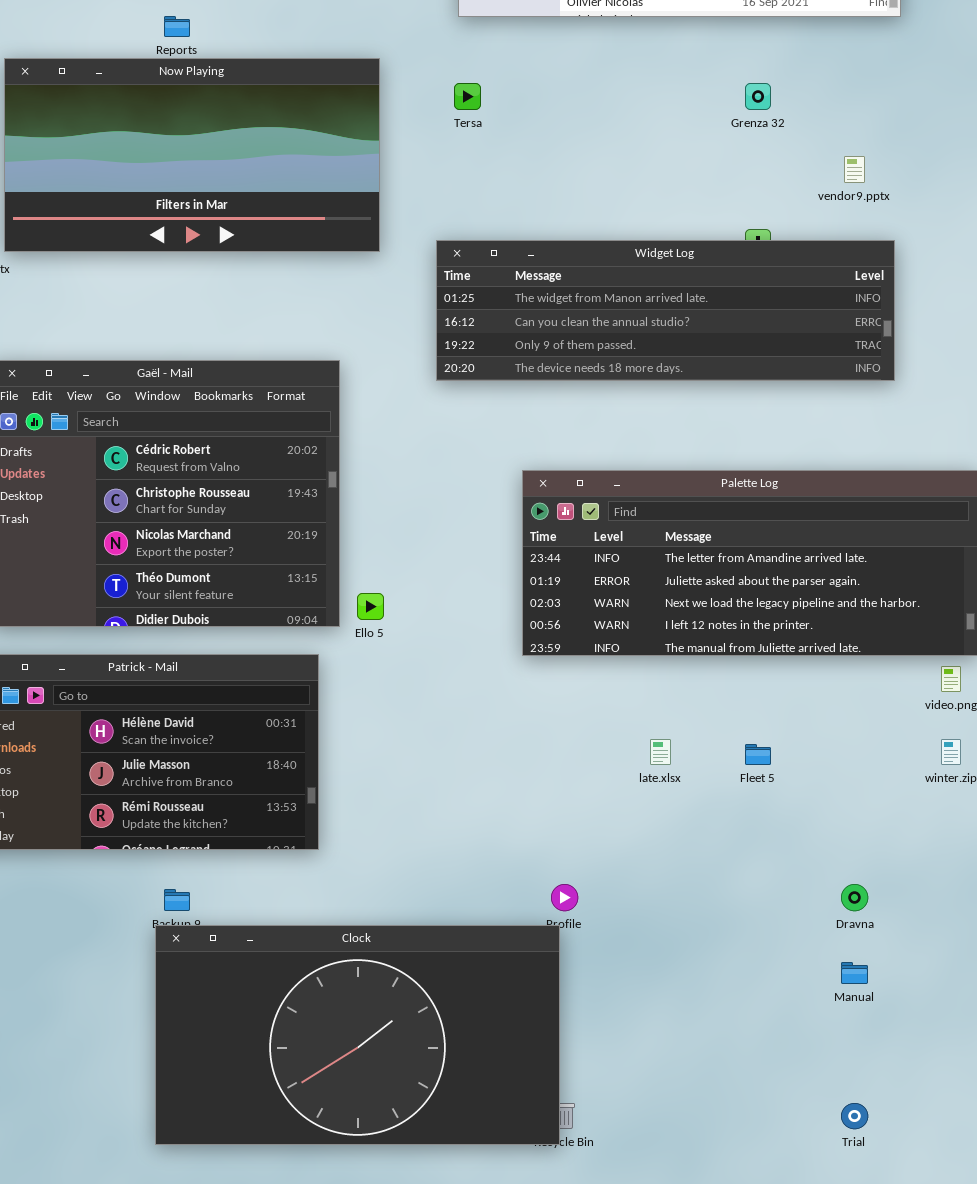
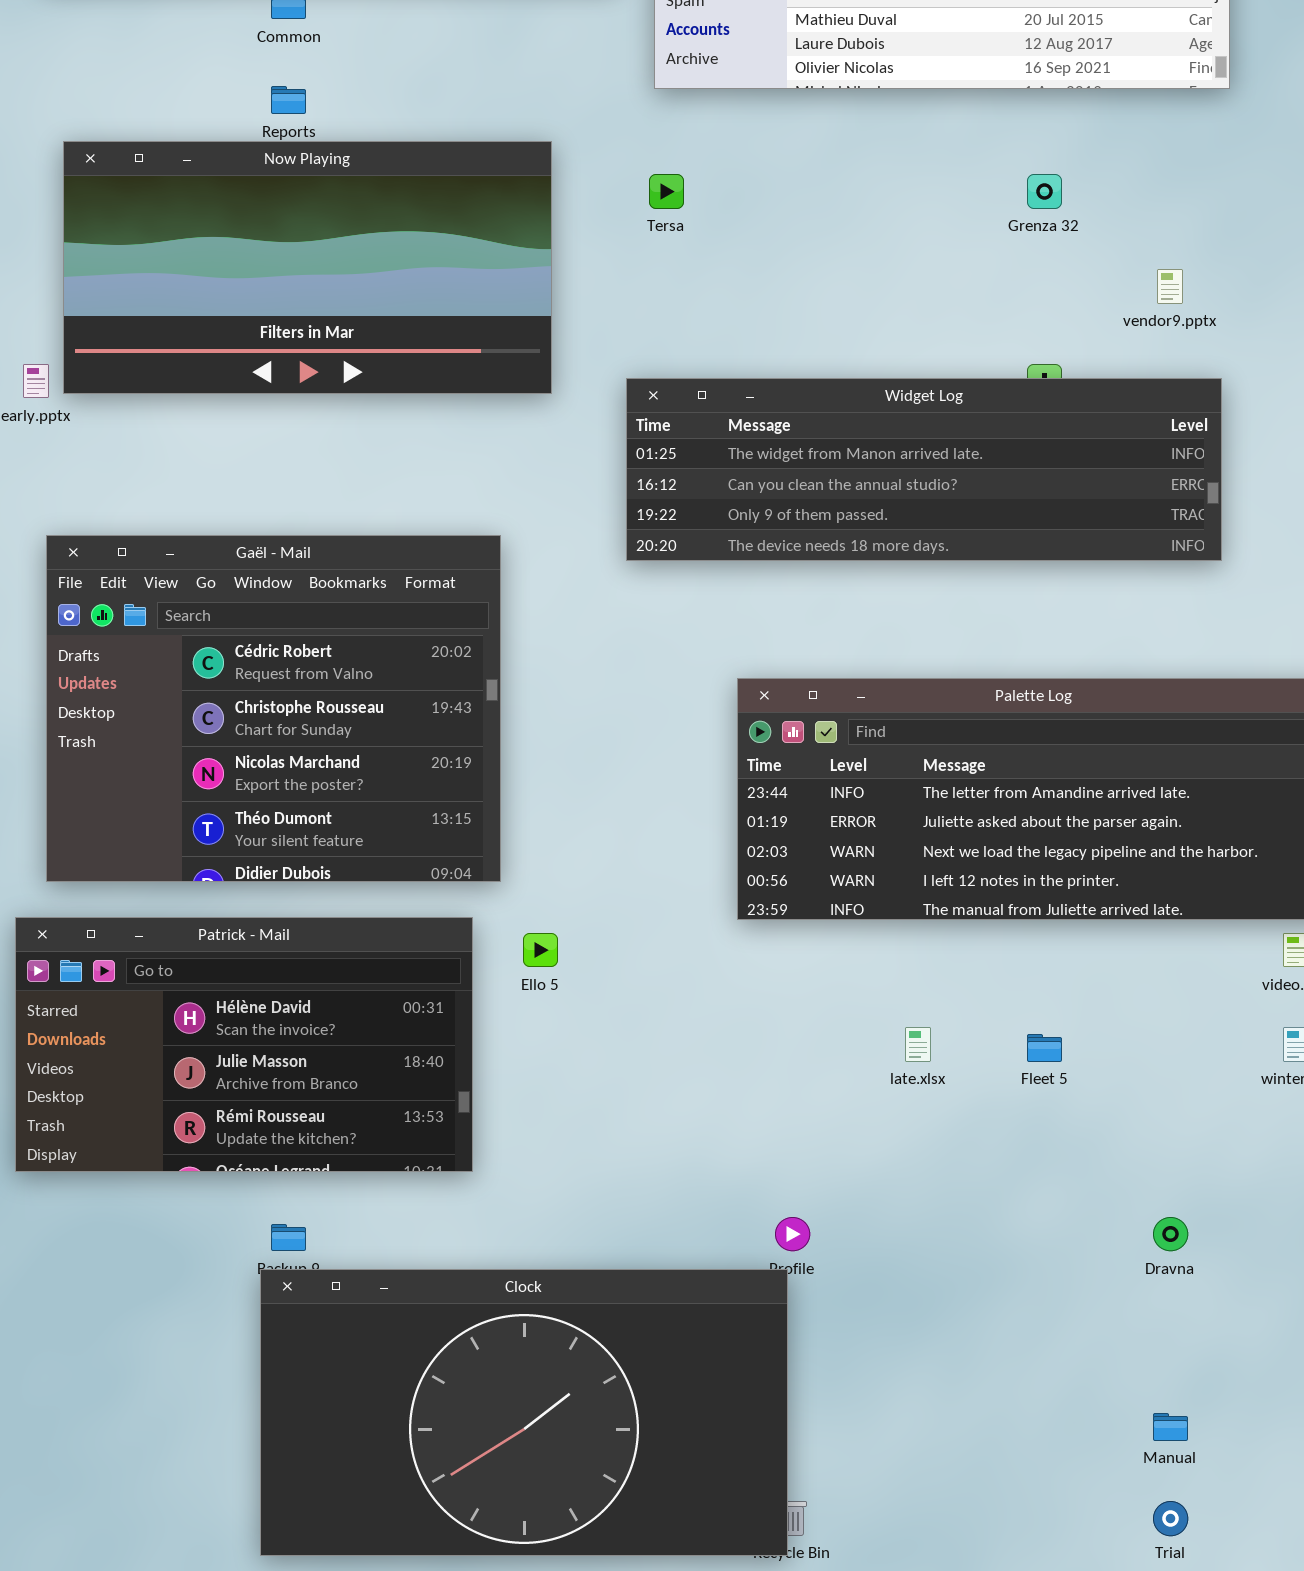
Ello 5: [357,593,384,620] -> [523,933,558,967], moved
Manual: [841,962,868,984] -> [1153,1413,1188,1441], moved

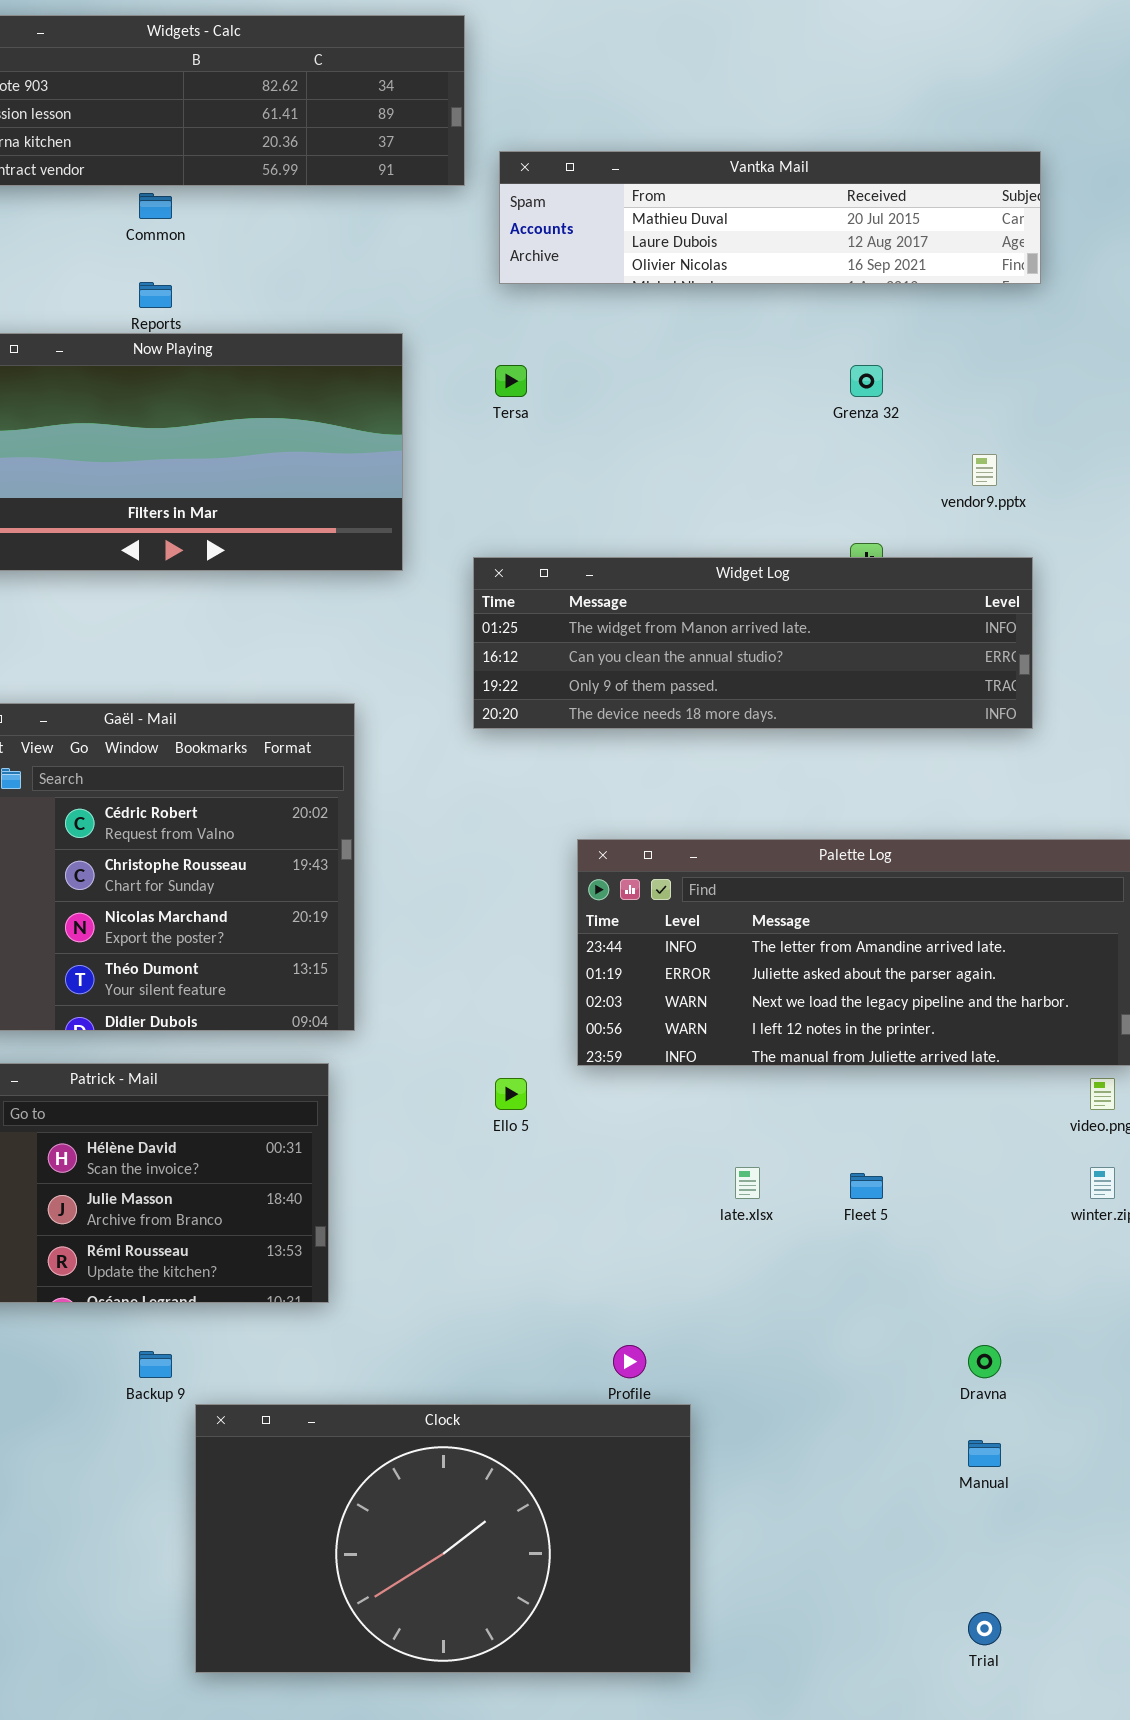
Ello 5: [523,933,558,967] -> [495,1078,527,1110], moved
Clock: [260,1269,788,1556] -> [195,1404,691,1673], moved
Manual: [1153,1413,1188,1441] -> [968,1440,1001,1467], moved

